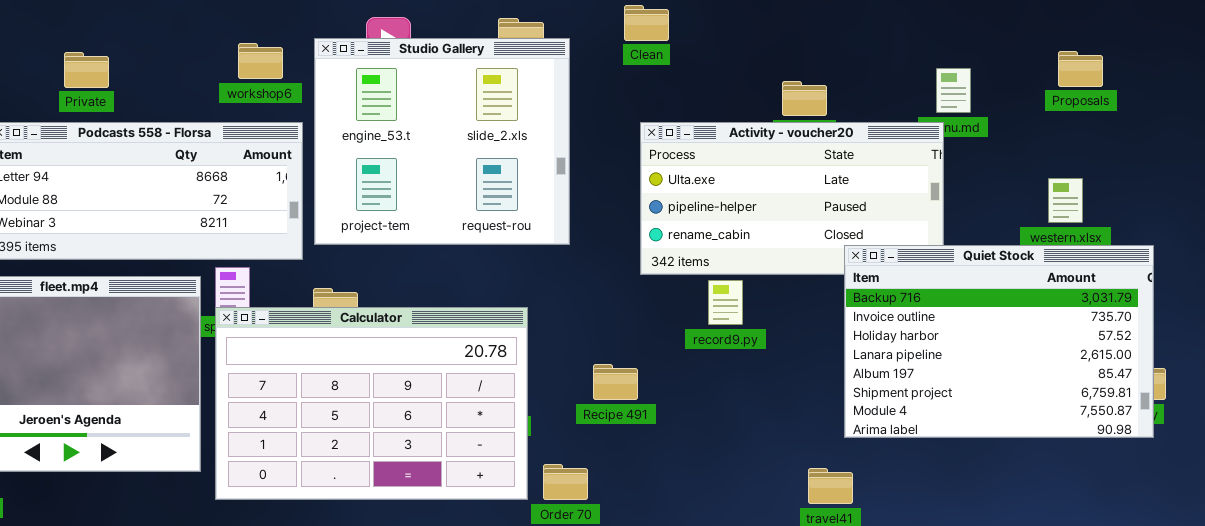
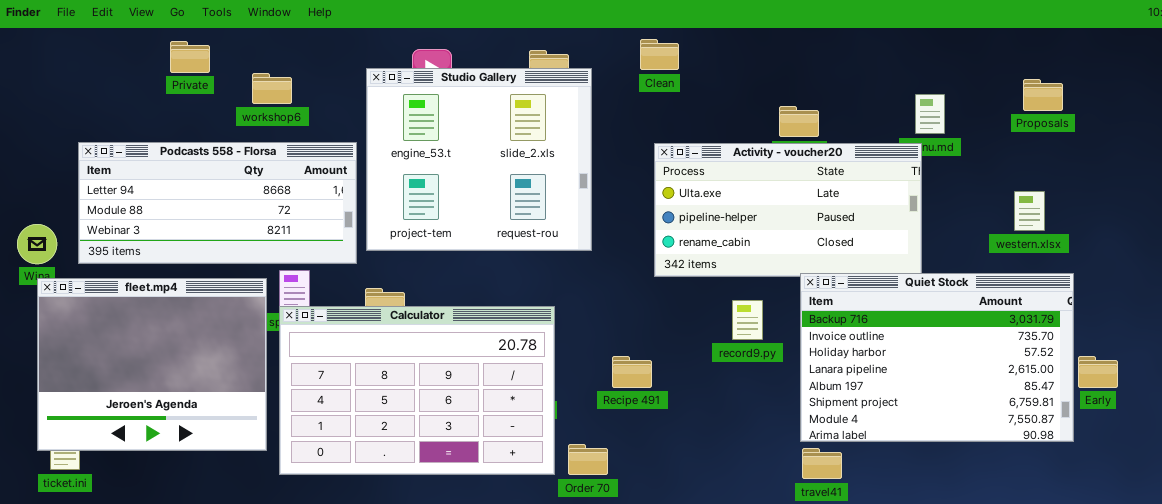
workshop6: [238,43,283,79] -> [252,73,292,104], moved
Private: [64,52,109,88] -> [170,41,210,73], moved
Quiet Stock: [844,245,1154,438] -> [800,273,1074,442], moved
record9.py: [708,280,743,325] -> [732,300,763,340], moved

